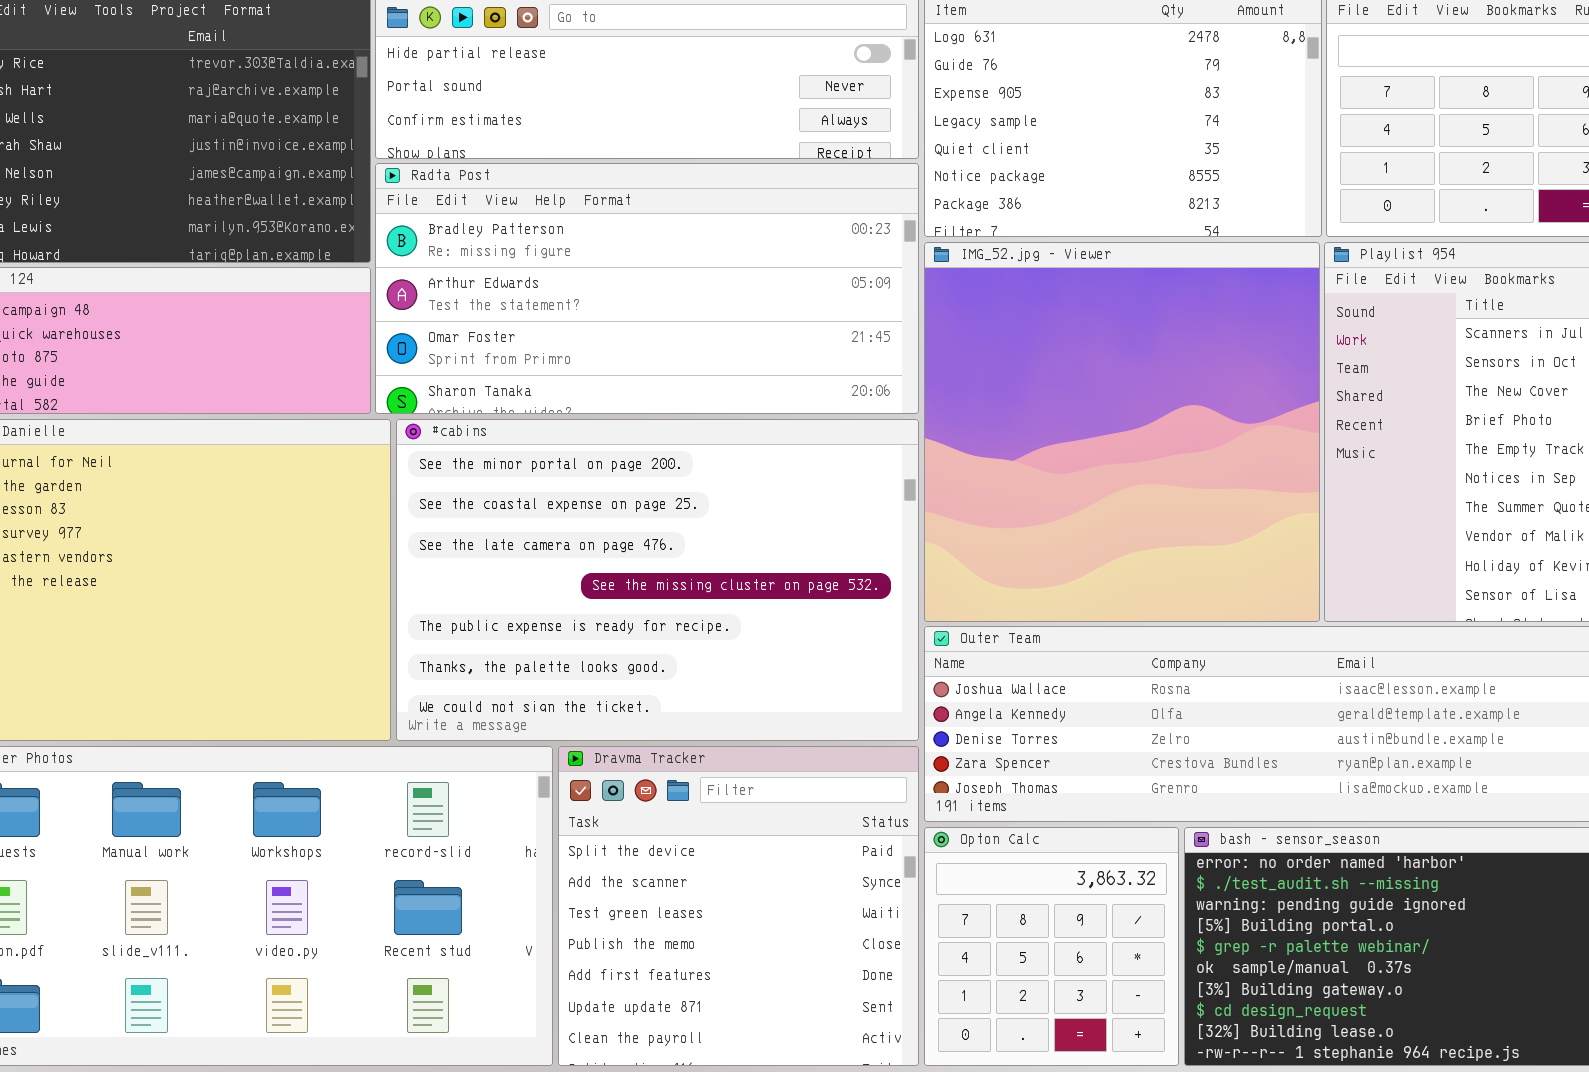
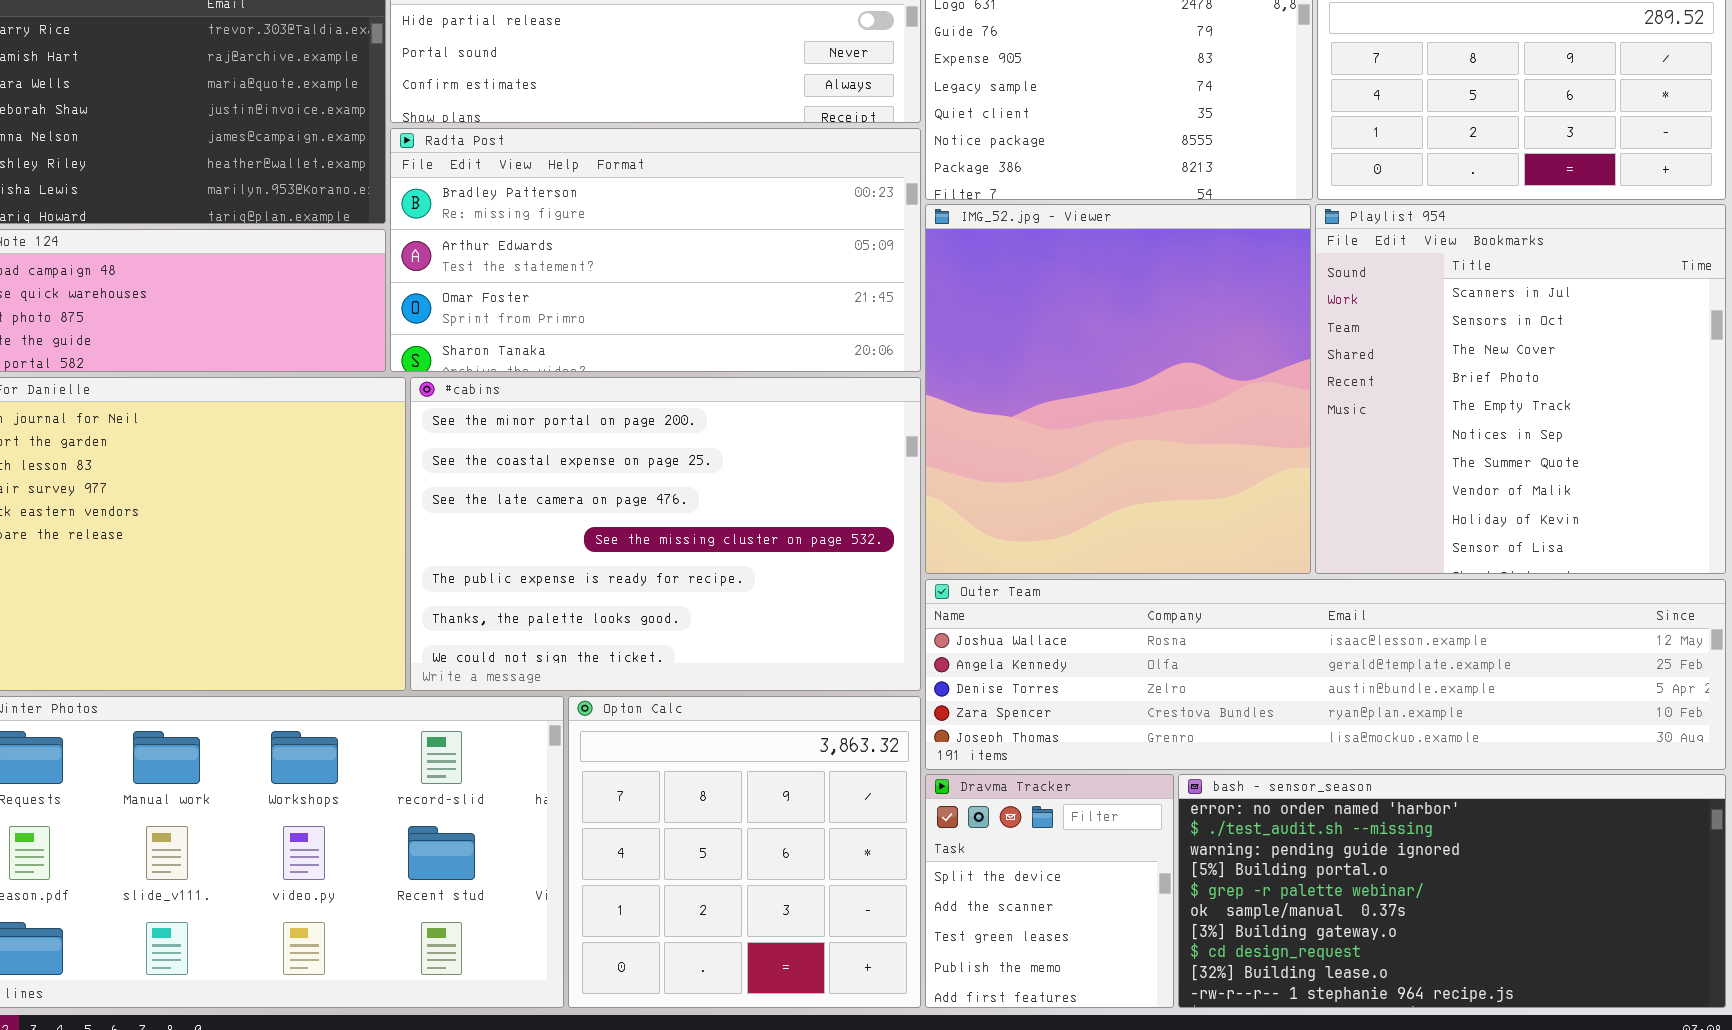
Dravma Tracker: [558,746,919,1066] -> [925,774,1174,1008], moved, resized
Opton Calc: [924,827,1179,1066] -> [568,696,921,1008], moved, resized

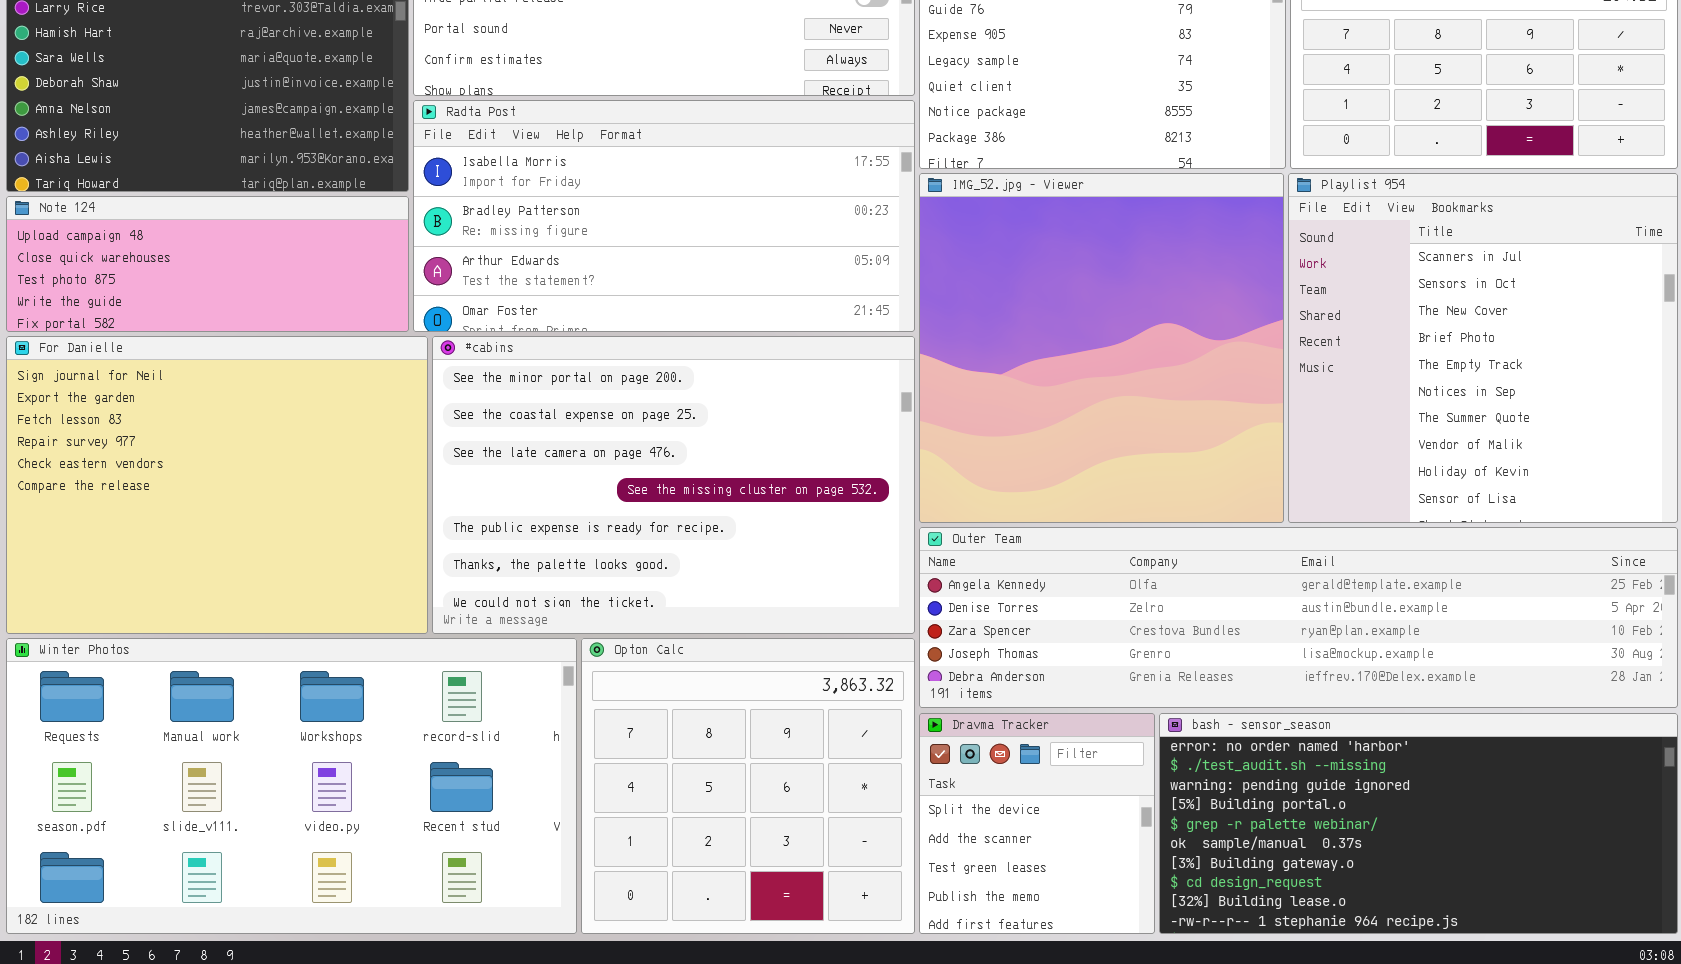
Radta Post: [390,128,921,372] -> [413,100,915,332], scrolled up 1 row
Outer Team: [925,579,1726,770] -> [919,527,1678,708], scrolled down 1 row

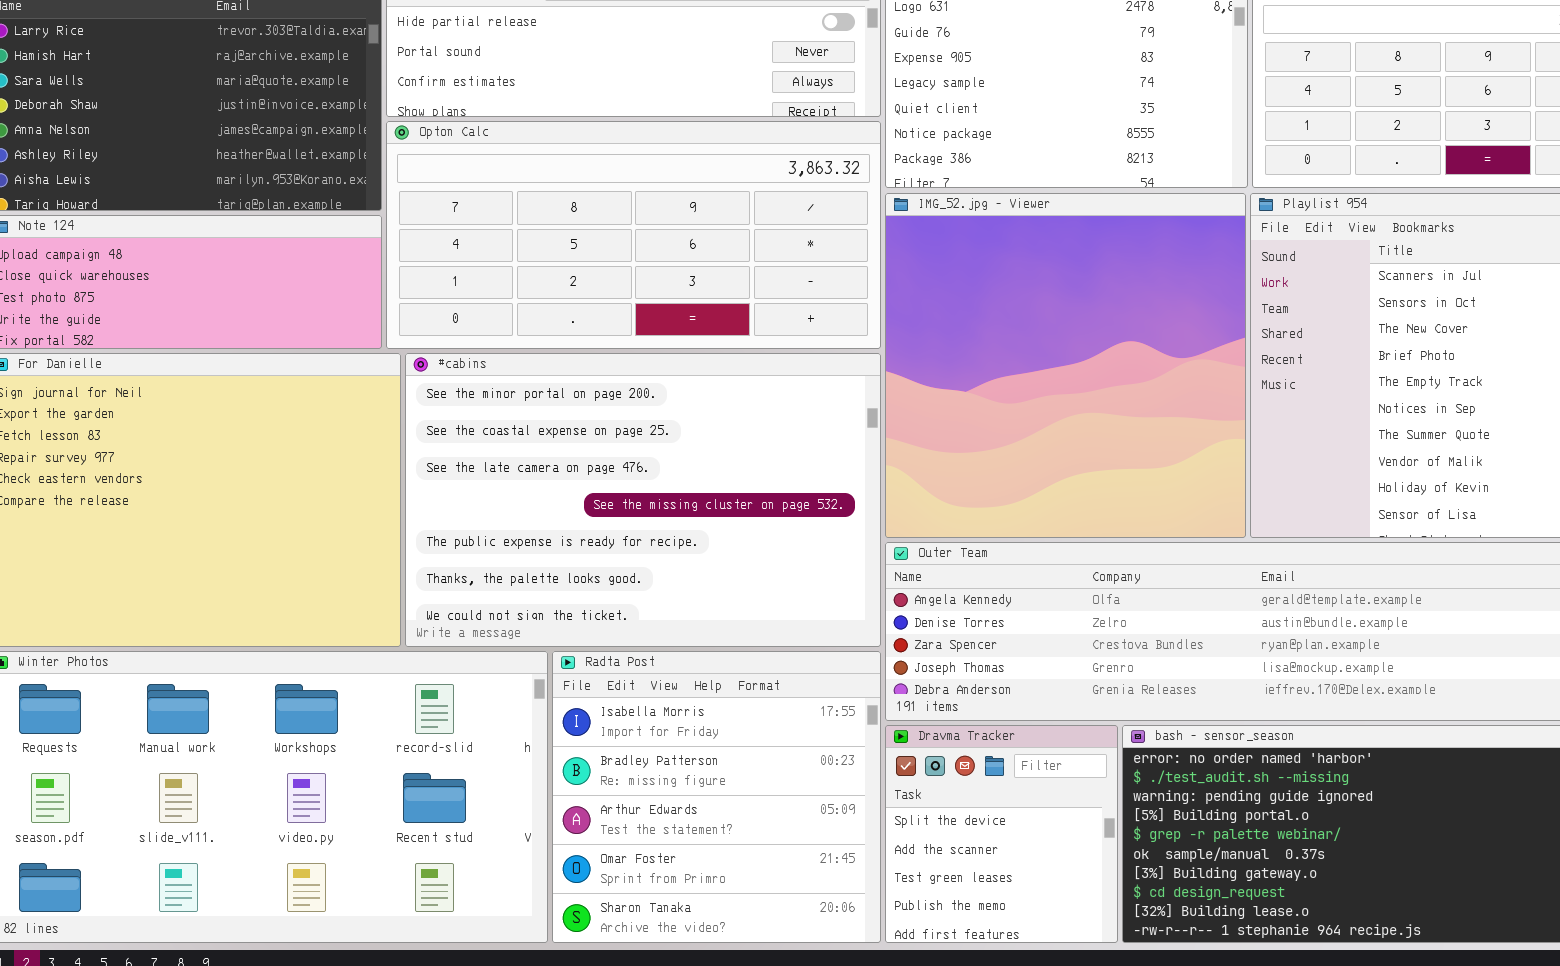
Radta Post: [413,100,915,332] -> [552,651,881,943], moved, resized
Opton Calc: [581,638,915,934] -> [386,121,881,349], moved, resized

